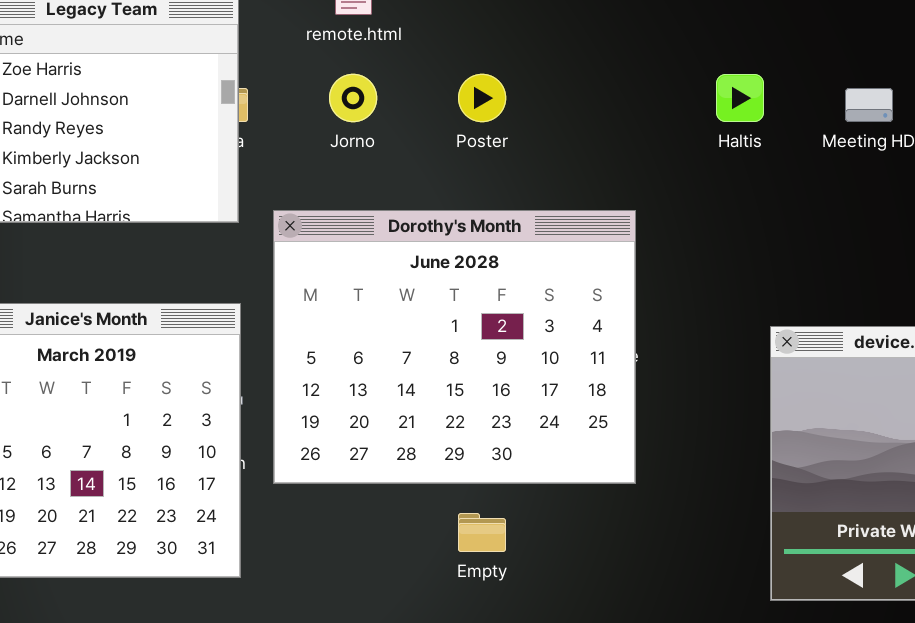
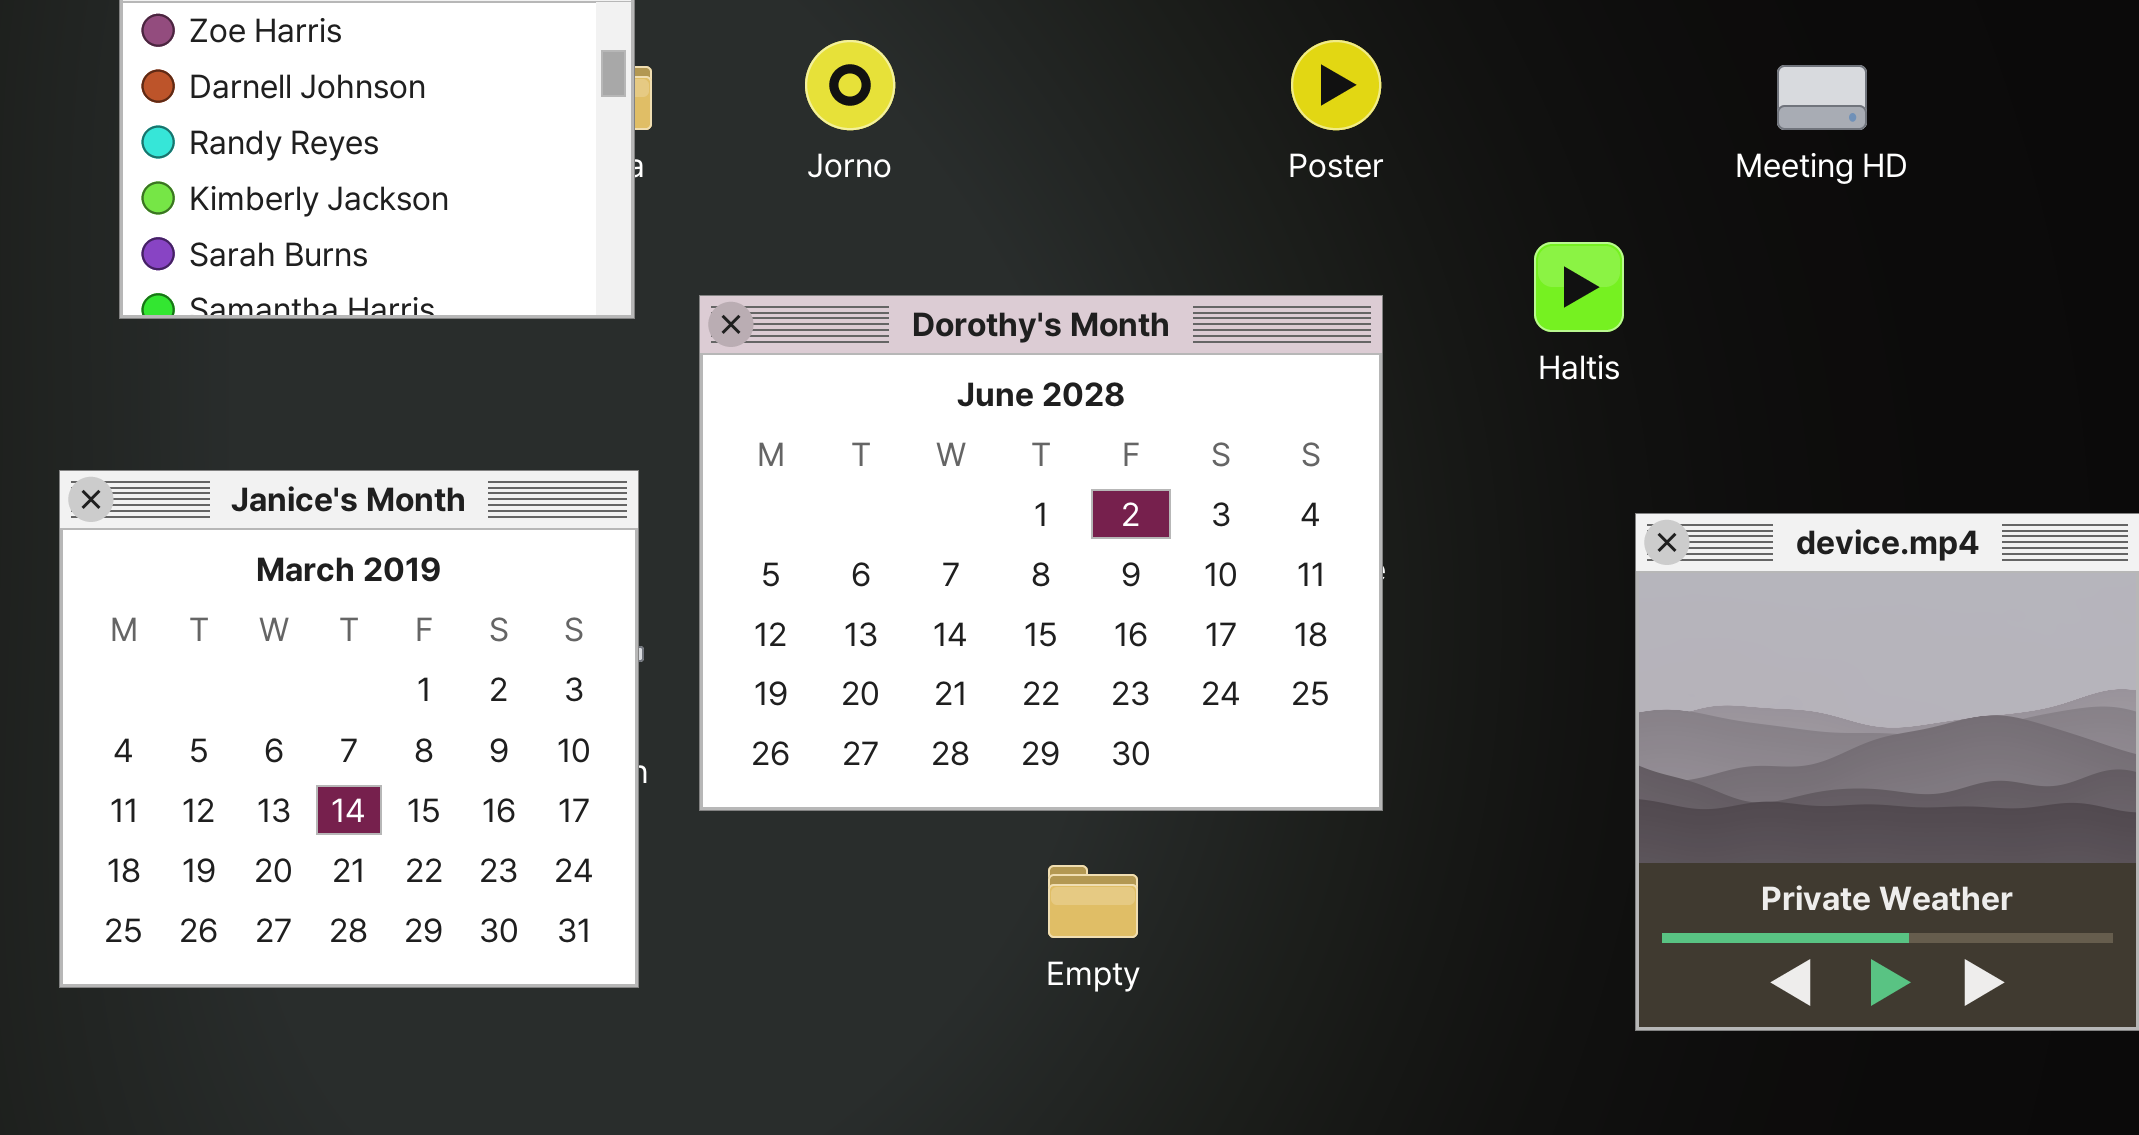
Poster: [458,74,506,122] -> [1291,40,1381,130], moved
Haltis: [716,74,764,122] -> [1534,242,1624,332], moved

